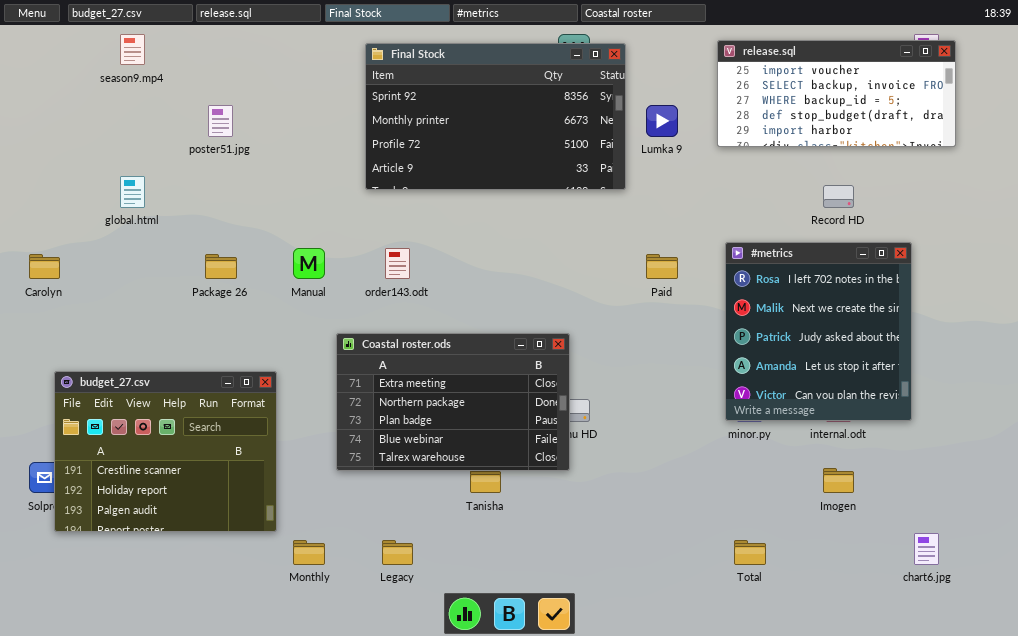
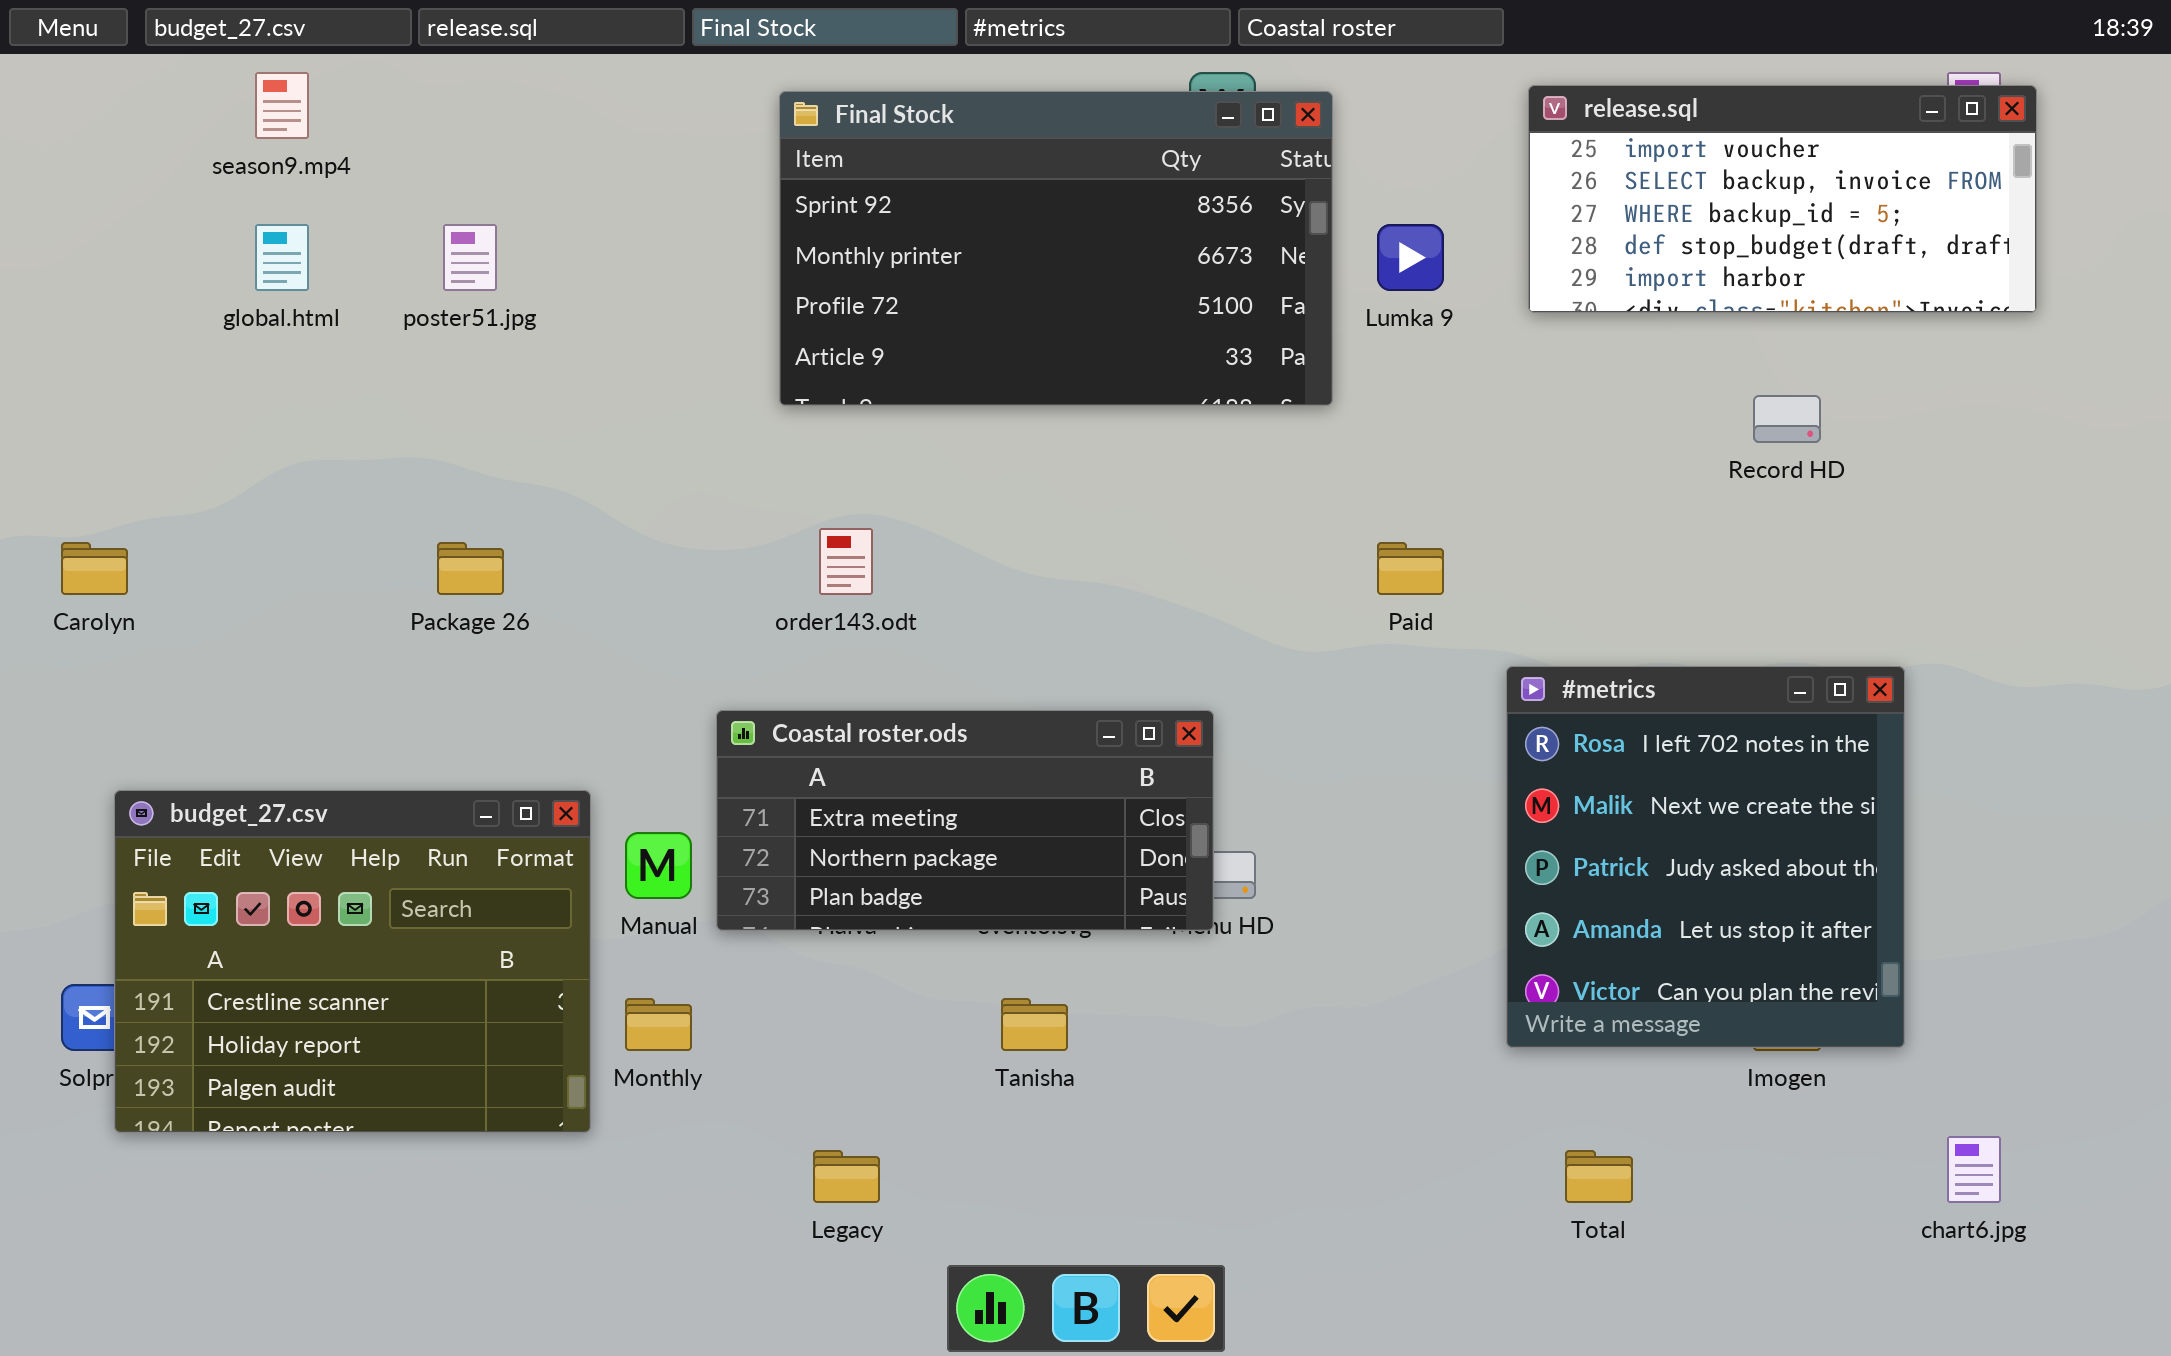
global.html: [120,176,145,208] -> [255,224,309,291], moved
#metrics: [725,242,912,421] -> [1506,666,1905,1048], moved
Manual: [293,248,325,279] -> [625,832,692,899], moved
Coastal roster.ods: [336,333,570,471] -> [716,710,1214,931], resized
Monthly: [293,540,325,565] -> [625,998,692,1051], moved

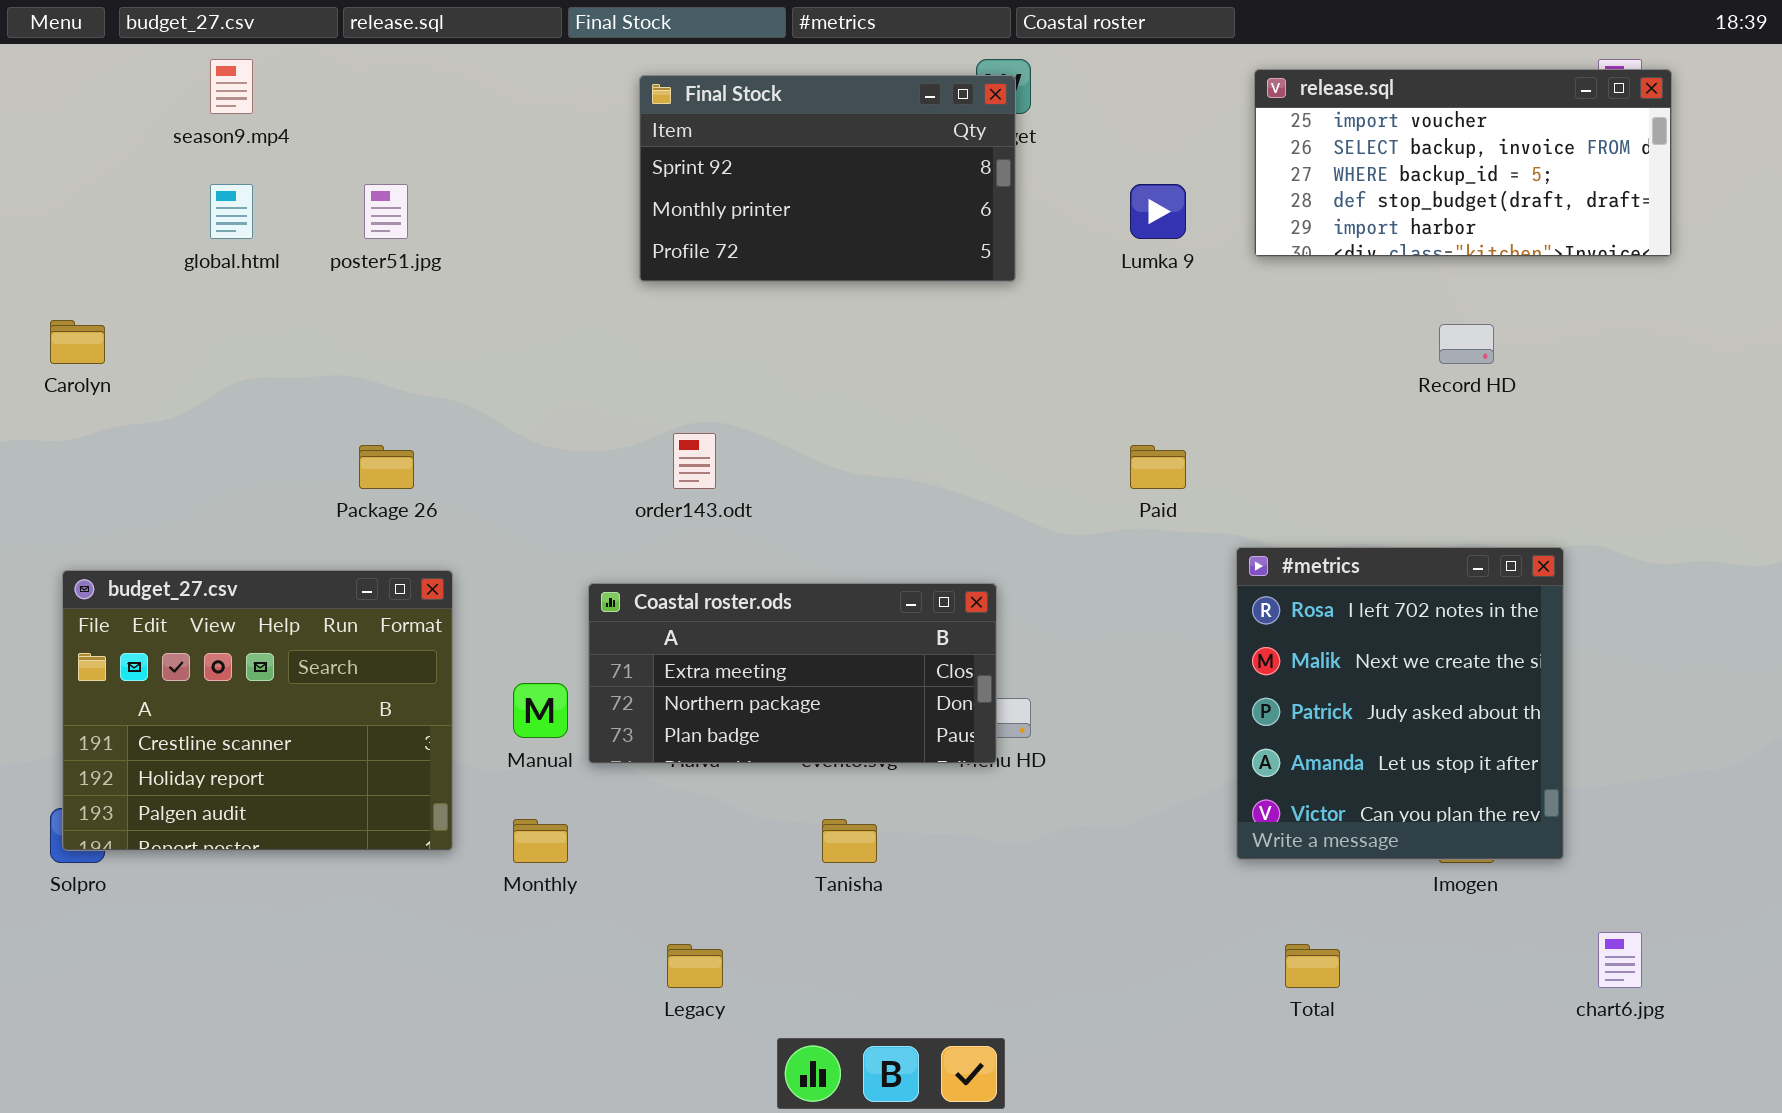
Final Stock: [779,91,1333,406] -> [639,75,1016,282], resized
Carolyn: [61,542,128,595] -> [50,320,105,364], moved
budget_27.csv: [114,790,591,1133] -> [62,570,453,851], moved

